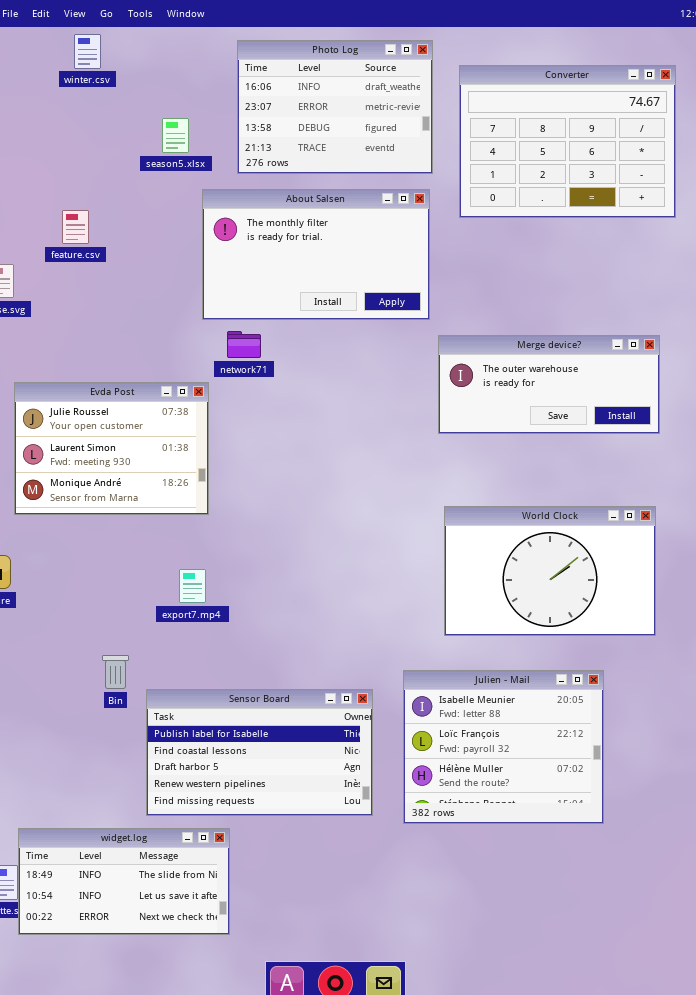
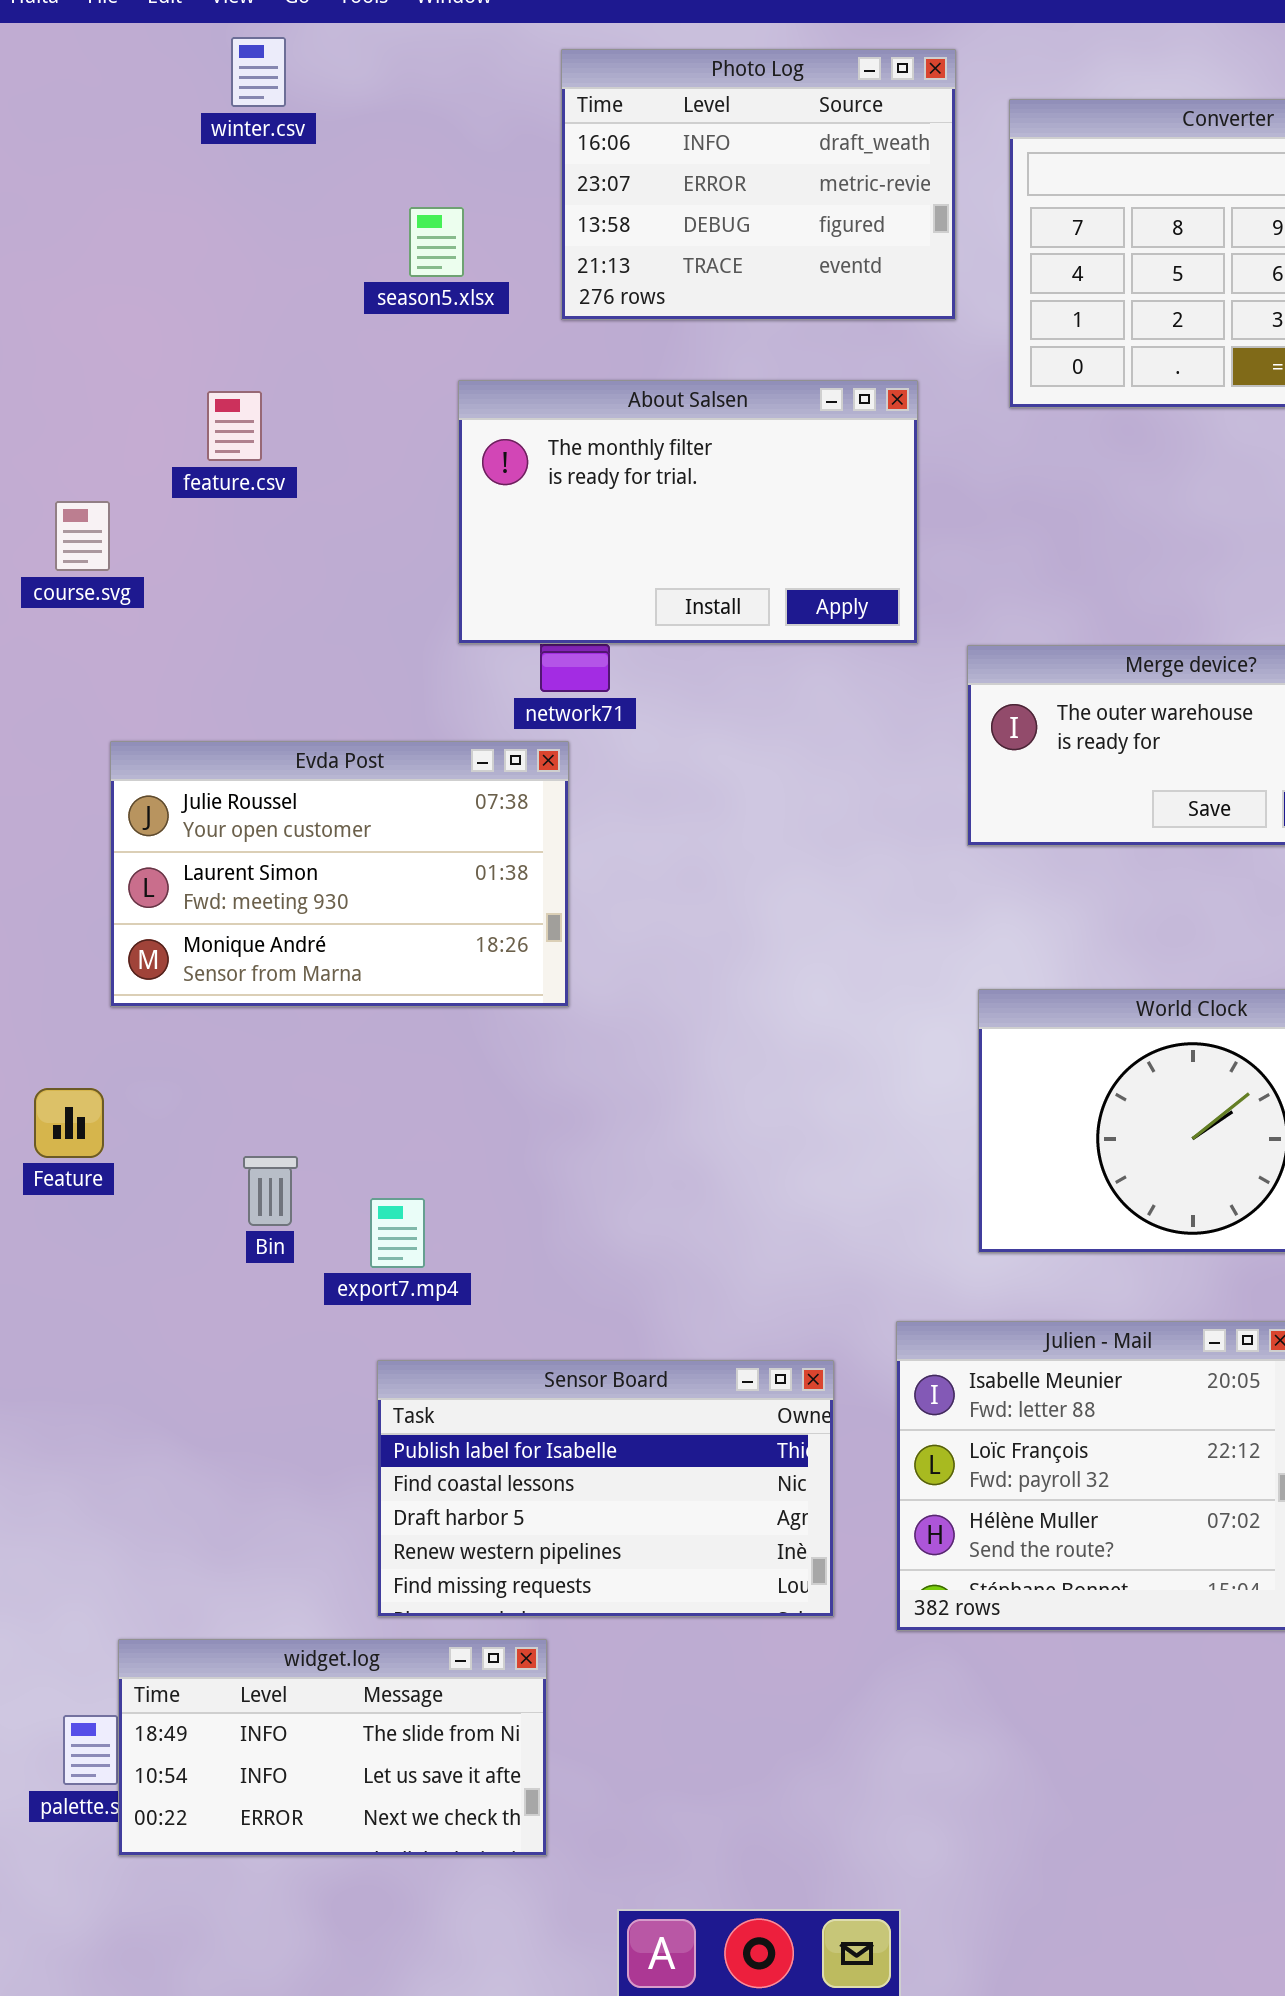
About Salsen: [202,189,430,320] -> [458,380,918,644], moved
Evda Post: [14,382,209,515] -> [110,741,569,1007], resized
export7.mp4: [179,569,206,603] -> [370,1198,425,1268], moved
Bin: [102,655,129,689] -> [243,1156,298,1226], moved

